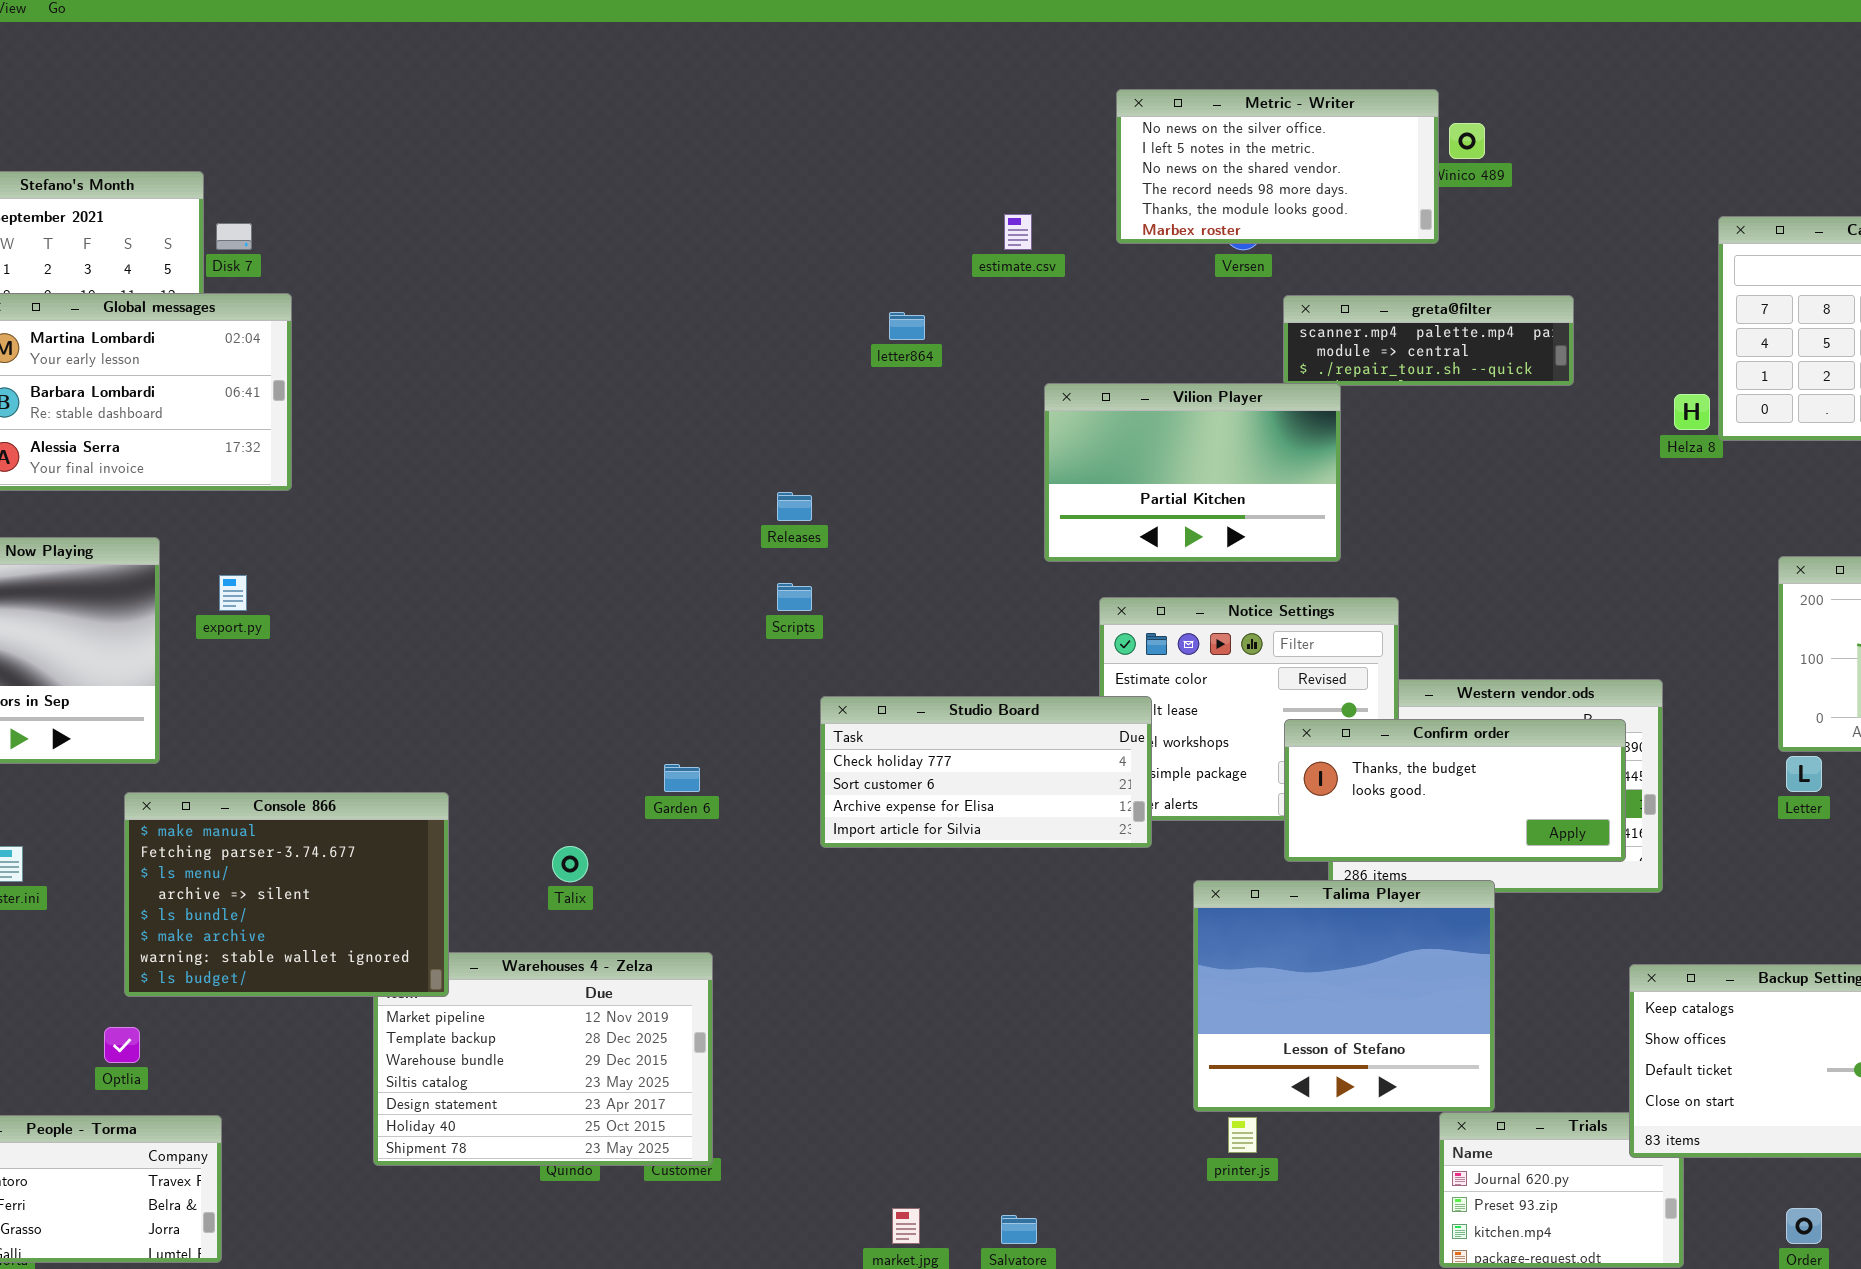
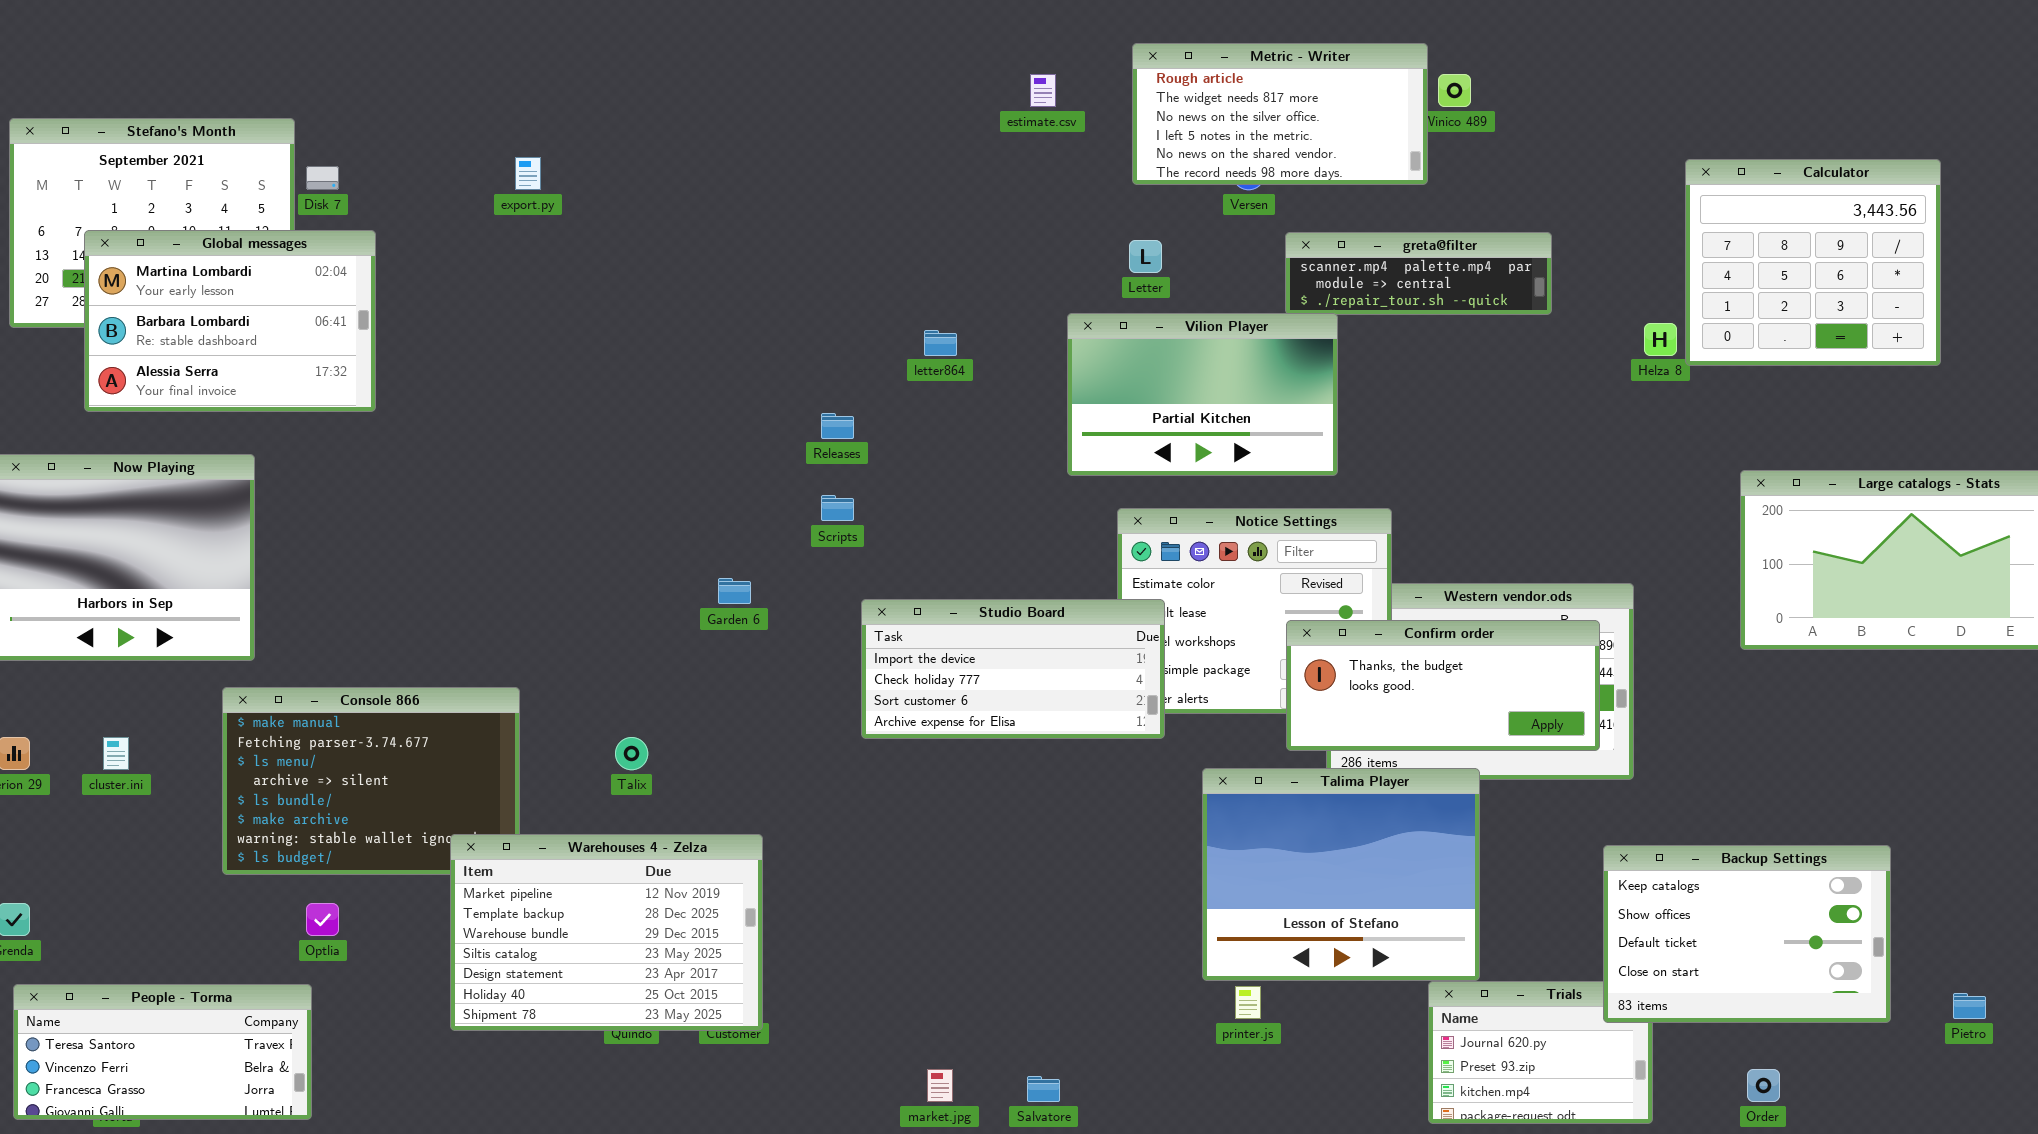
Metric - Writer: [1116,89,1439,244] -> [1132,43,1428,185], scrolled up 2 rows
estimate.csv: [1004,214,1032,250] -> [1030,74,1056,107], moved
letter864: [889,312,925,340] -> [924,330,957,356], moved
export.py: [219,575,247,611] -> [515,157,541,190], moved
Studio Board: [820,696,1152,848] -> [861,599,1165,739], scrolled up 1 row
Letter: [1786,756,1822,792] -> [1129,240,1162,273], moved
Garden 6: [664,764,700,792] -> [718,578,751,604], moved
Warehouses 4 - Zelza: [373,952,713,1166] -> [450,834,763,1031], raised
Optlia: [104,1027,140,1063] -> [306,903,339,936], moved

